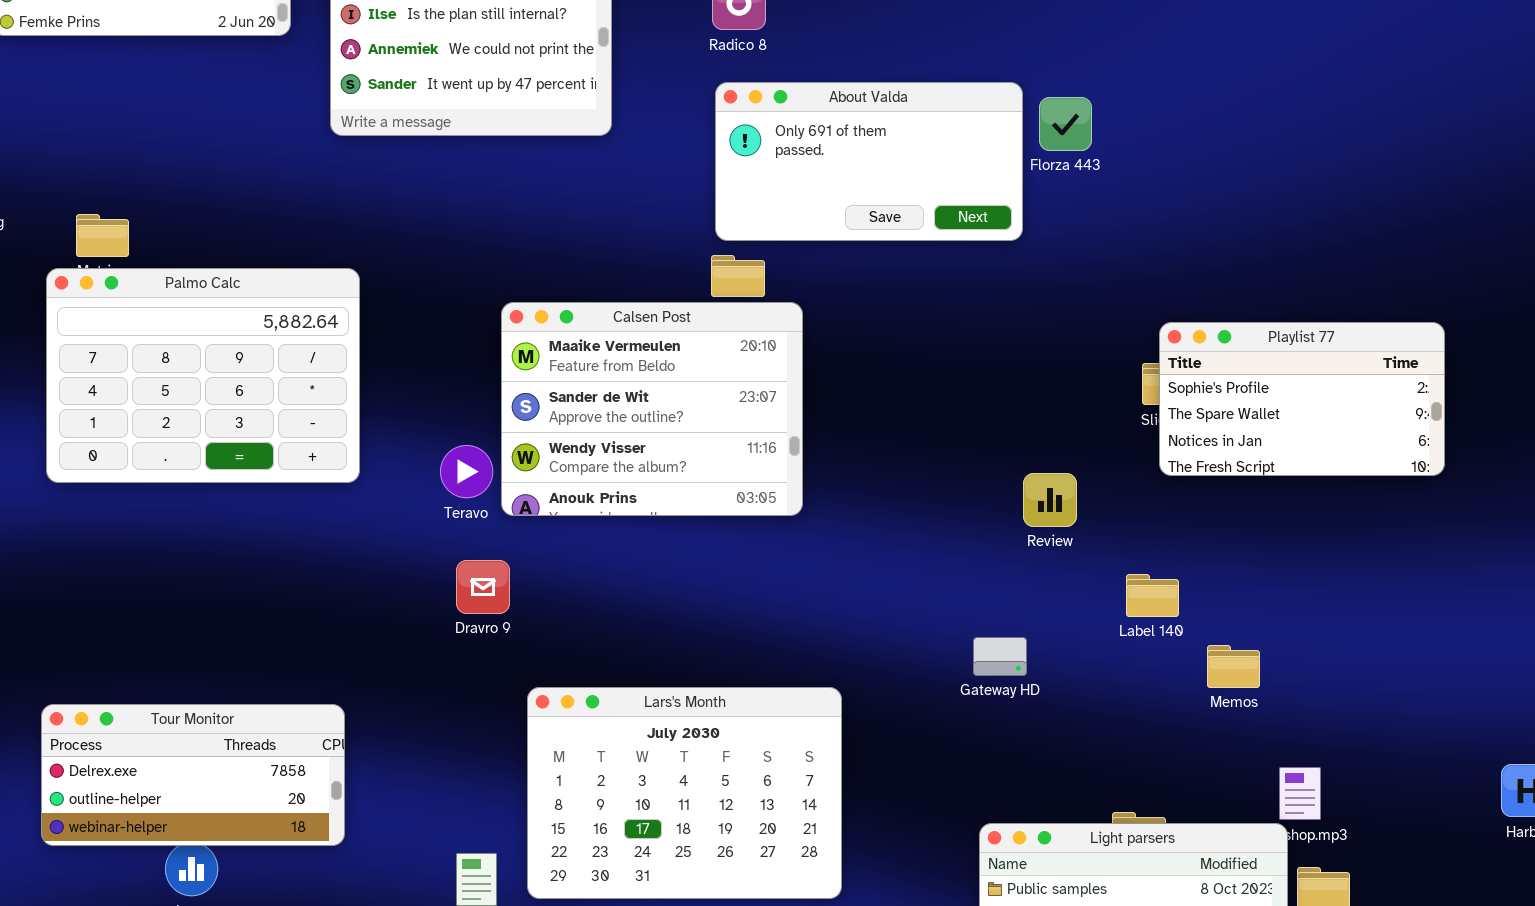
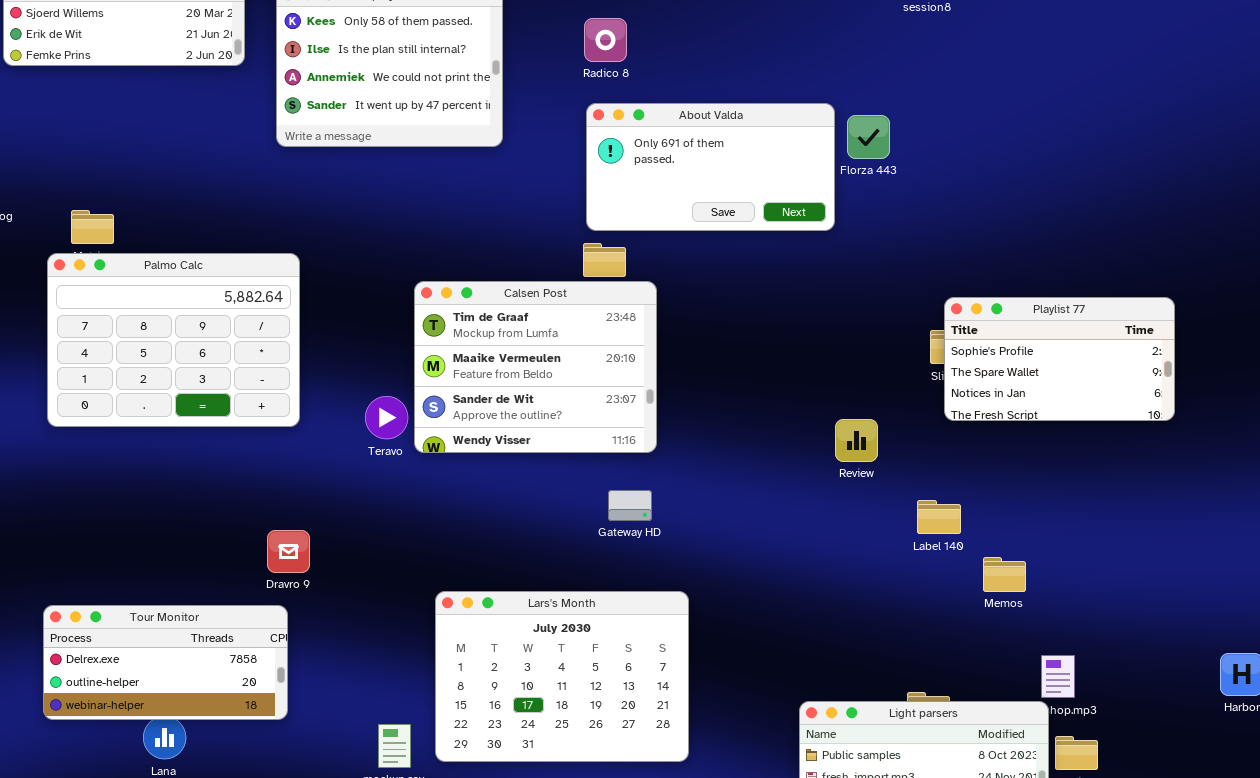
Calsen Post: [501,302,803,516] -> [414,281,657,453], scrolled up 1 row
Dravro 9: [456,560,510,614] -> [267,530,310,573], moved
Gateway HD: [973,637,1027,676] -> [608,490,652,521], moved

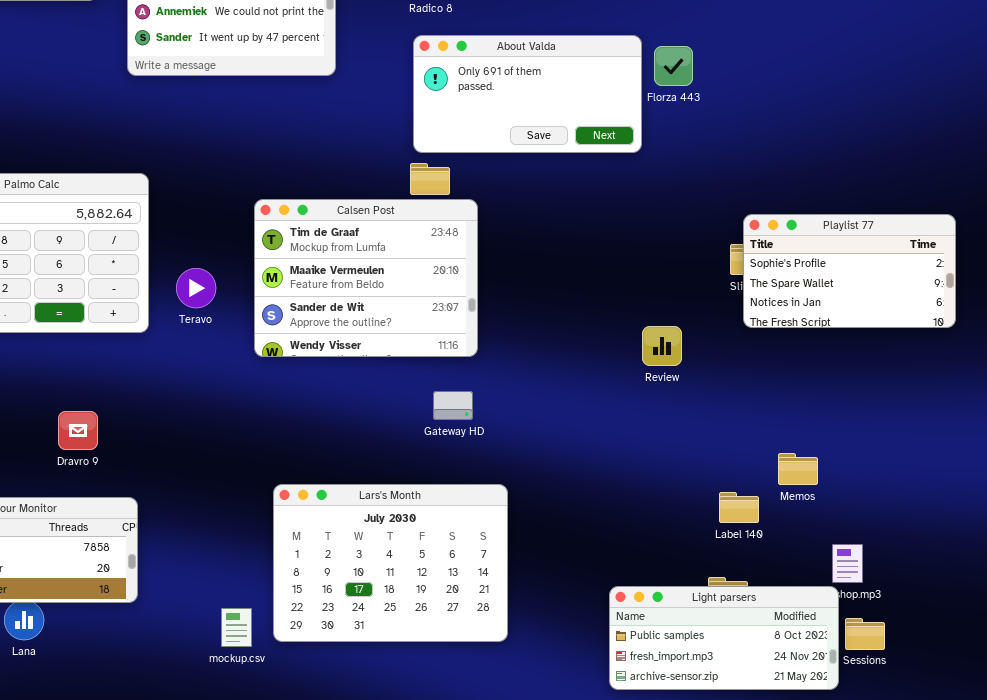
Teravo: [365,396,408,439] -> [176,268,216,308], moved
Label 140: [917,500,961,534] -> [719,492,759,523], moved
Dravro 9: [267,530,310,573] -> [58,411,98,450], moved

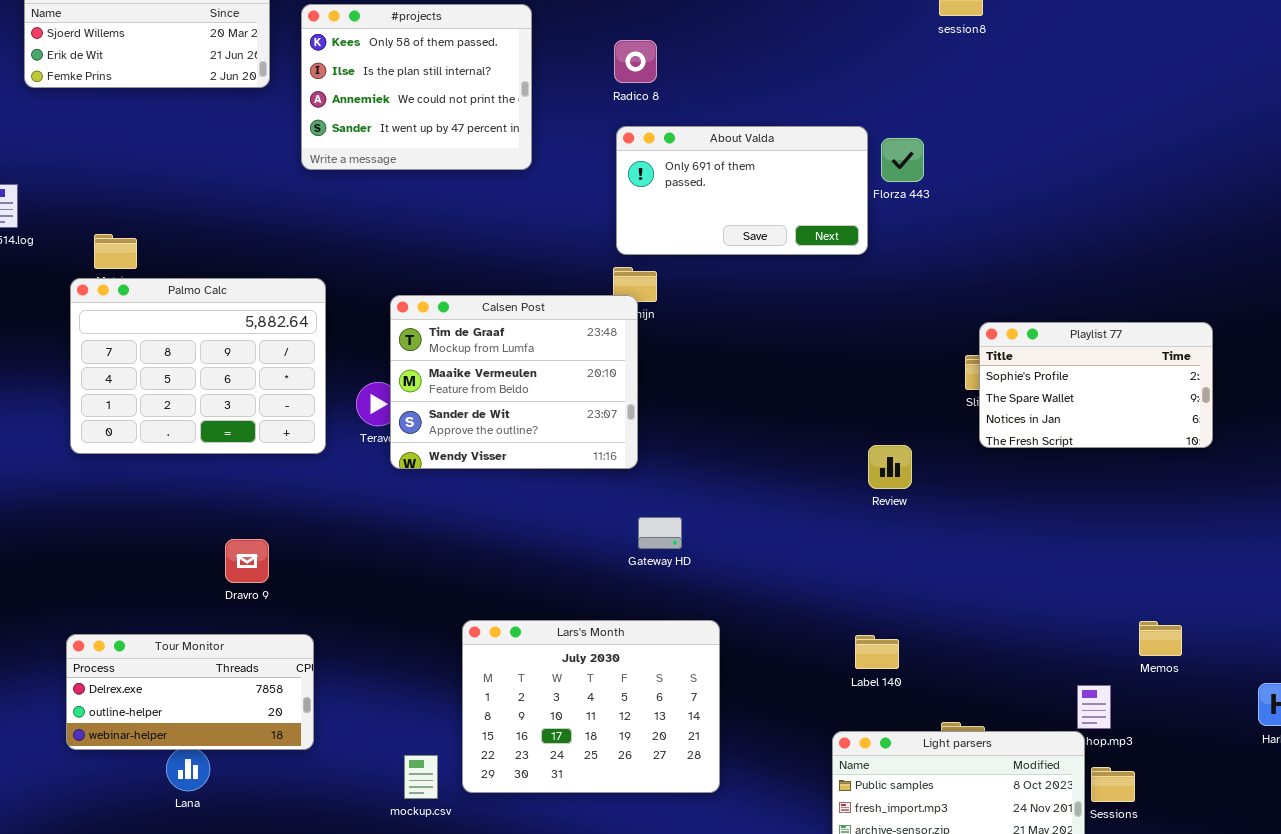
Calsen Post: [254,199,478,357] -> [390,295,638,469], moved
Memos: [778,453,818,485] -> [1139,621,1182,656], moved
Label 140: [719,492,759,523] -> [855,635,899,669], moved

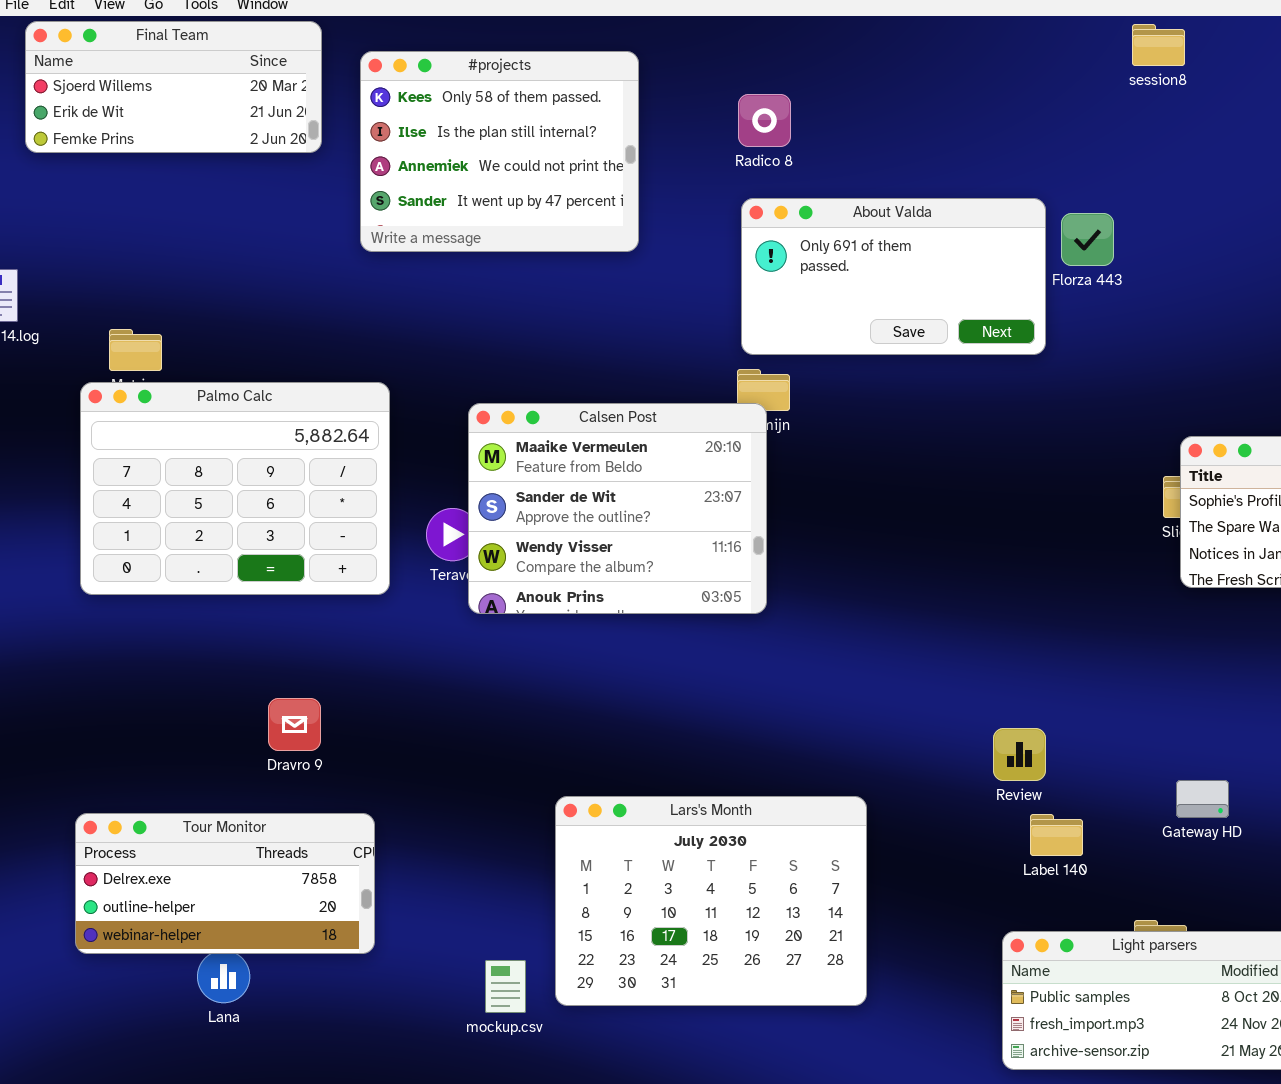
Calsen Post: [390,295,638,469] -> [468,403,767,614], scrolled down 1 row
Review: [868,445,912,489] -> [993,728,1046,781], moved
Gateway HD: [638,517,682,549] -> [1176,780,1229,818], moved

